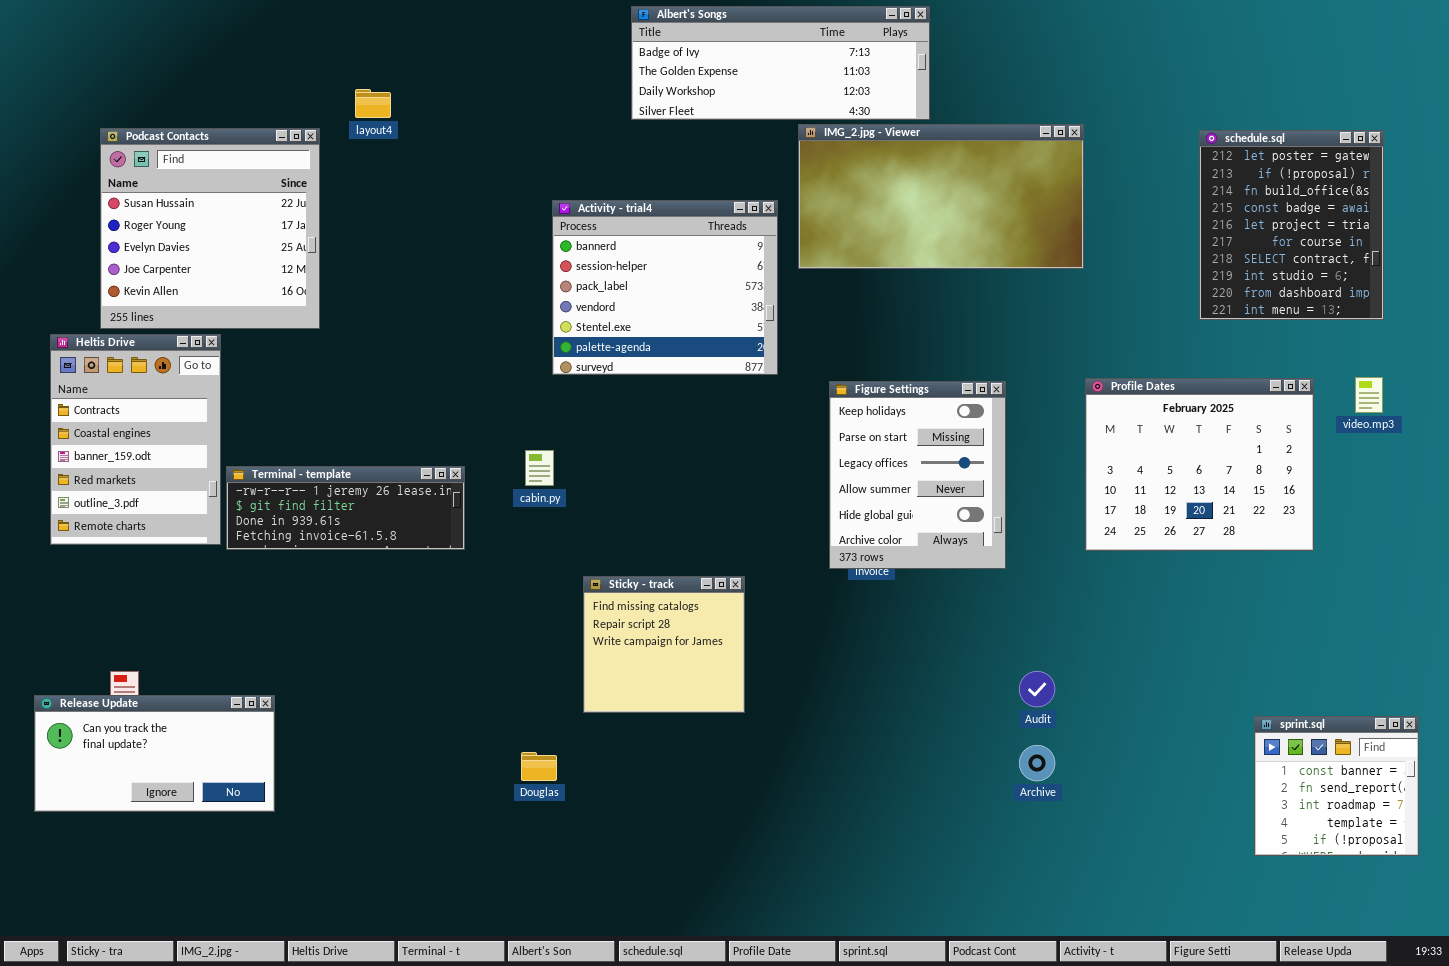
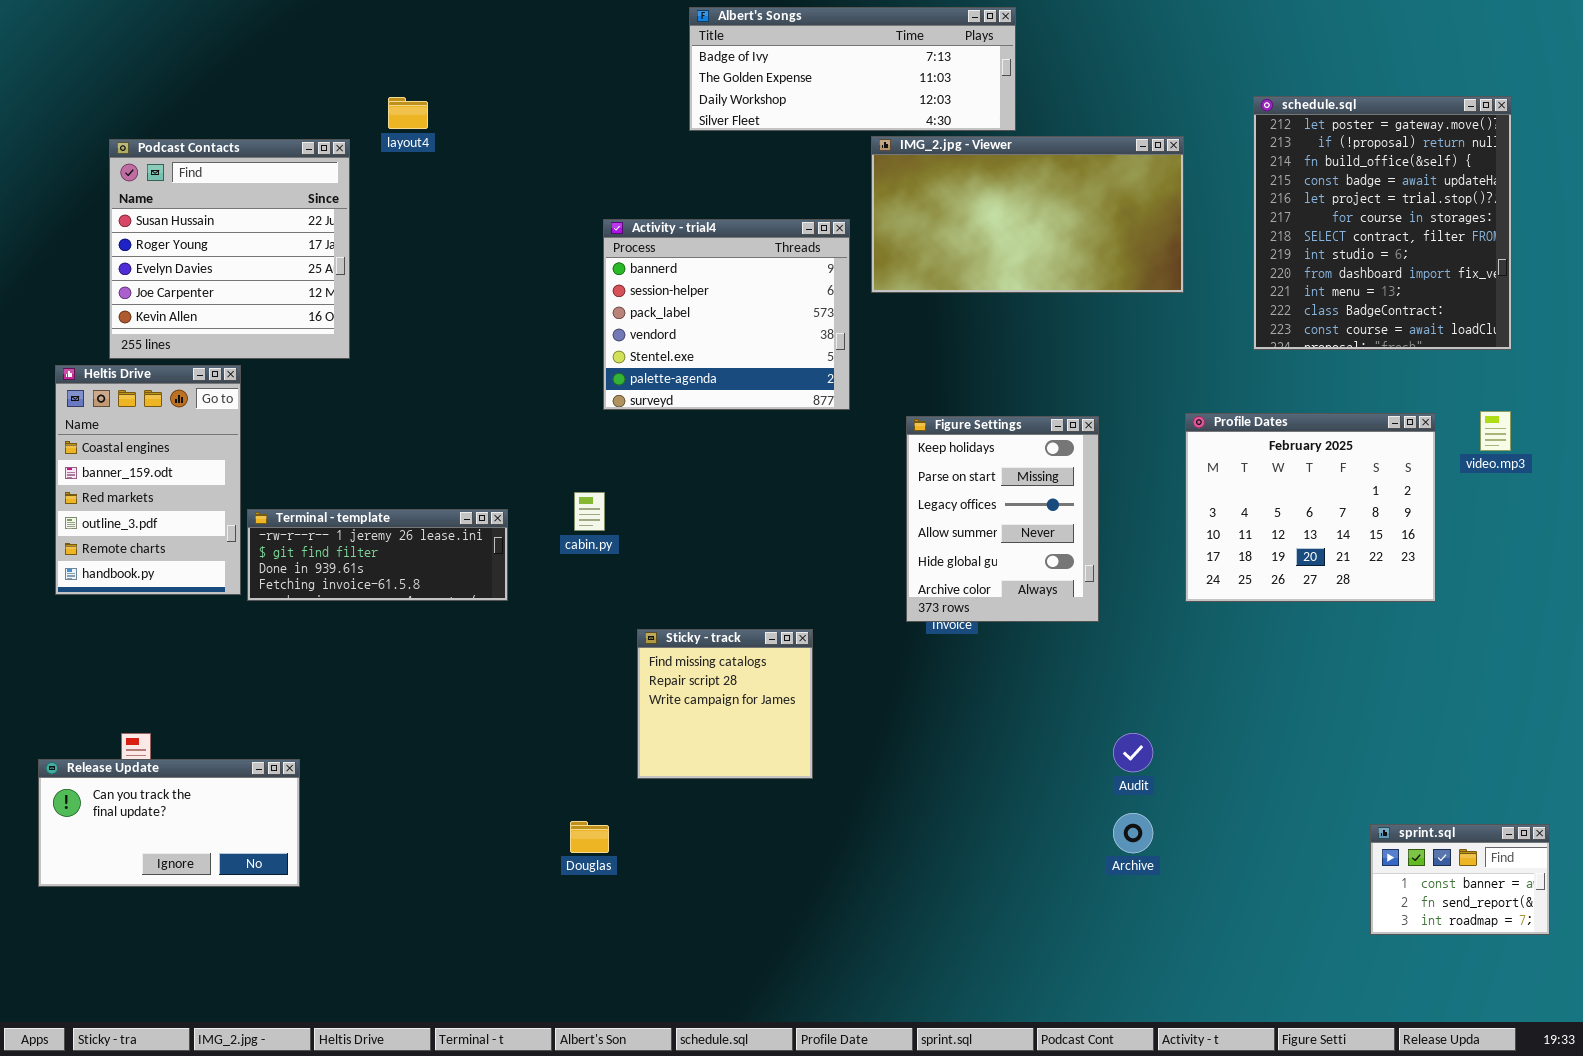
schedule.sql: [1199,130,1384,320] -> [1253,96,1512,350], resized
Heltis Drive: [50,334,221,545] -> [55,365,241,595], scrolled down 1 row
sprint.sql: [1254,716,1419,856] -> [1370,824,1550,935], resized

